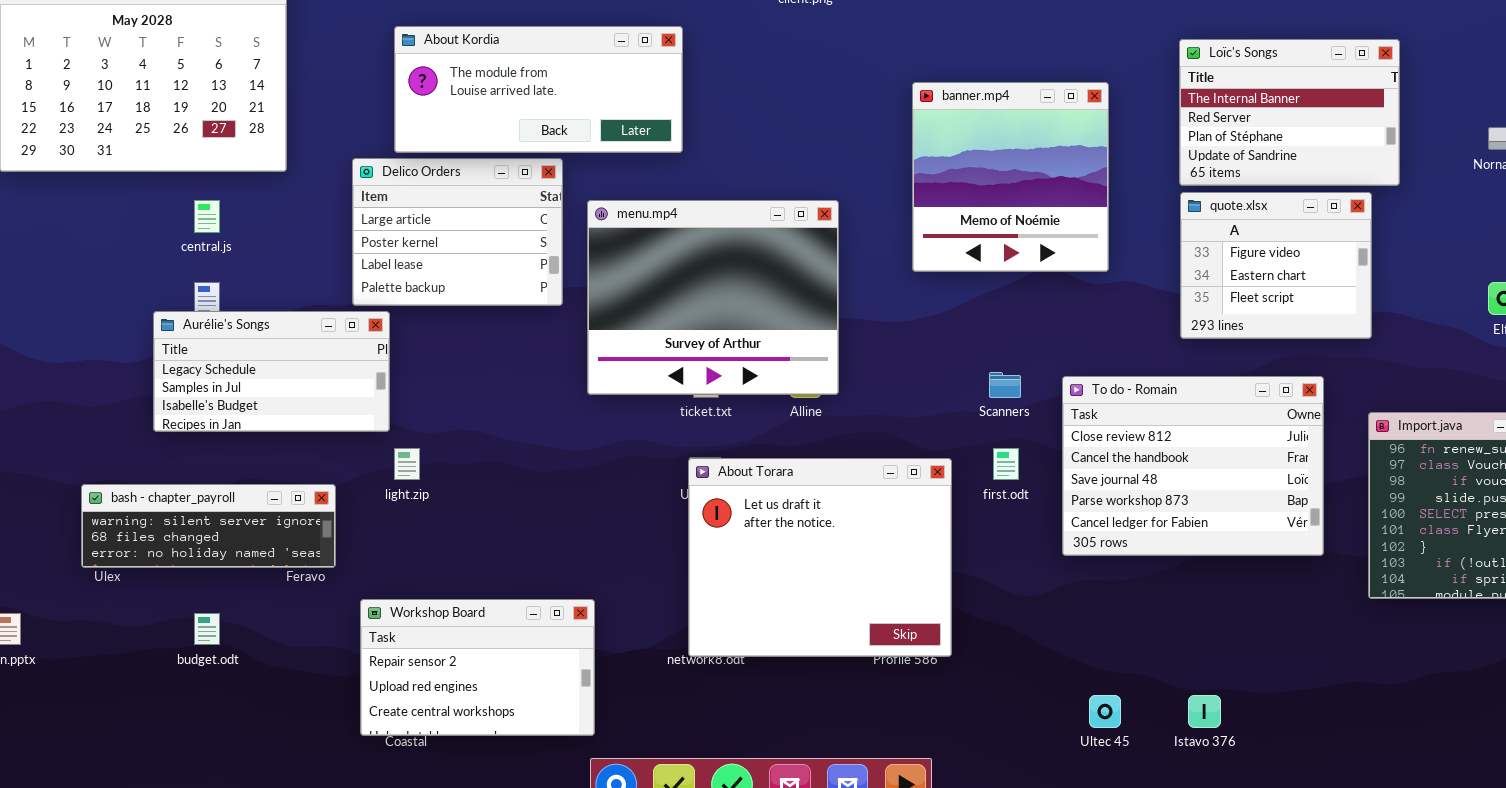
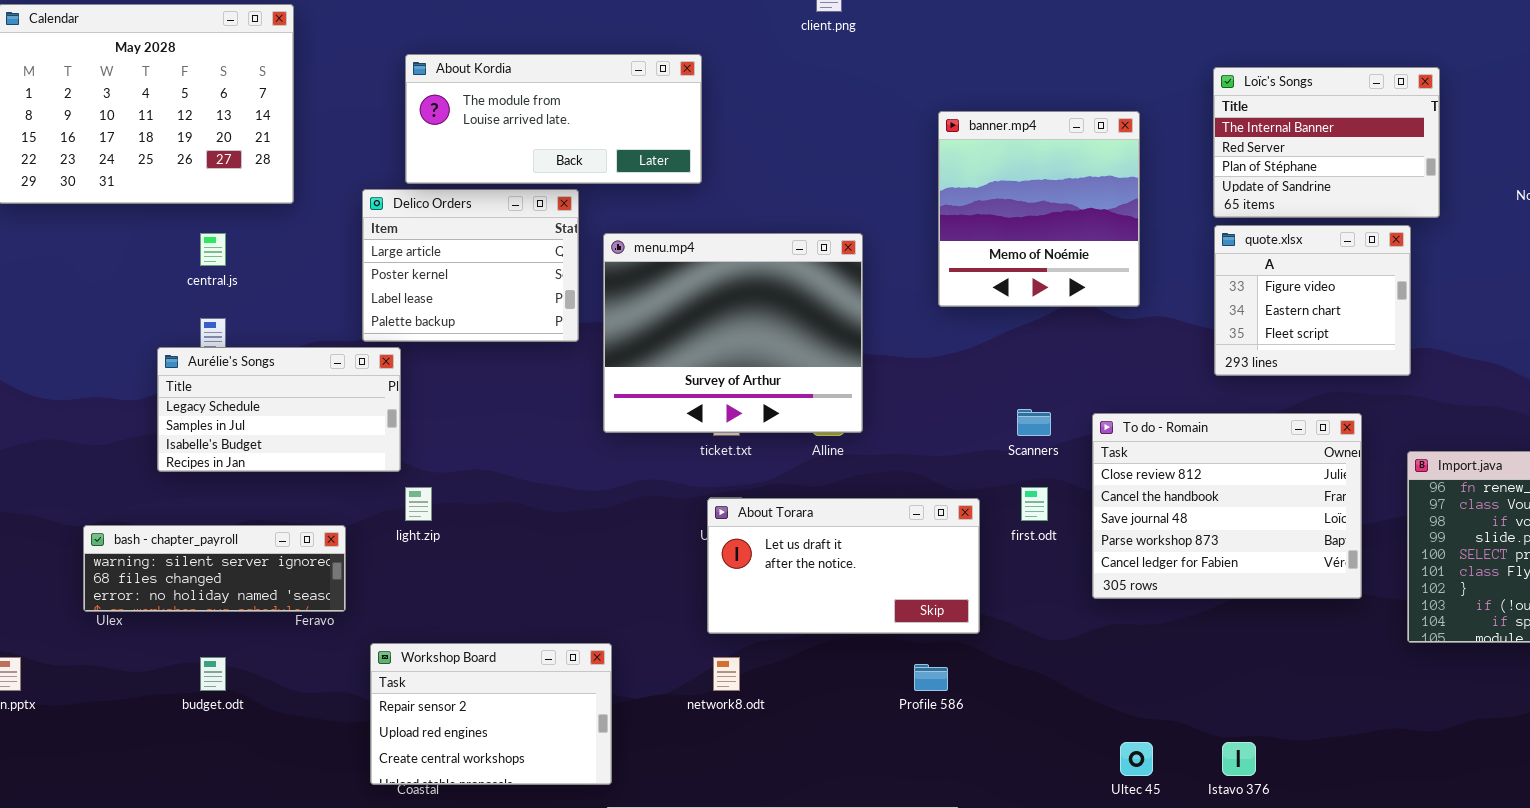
About Torara: [688,458,952,657] -> [707,498,980,634], resized

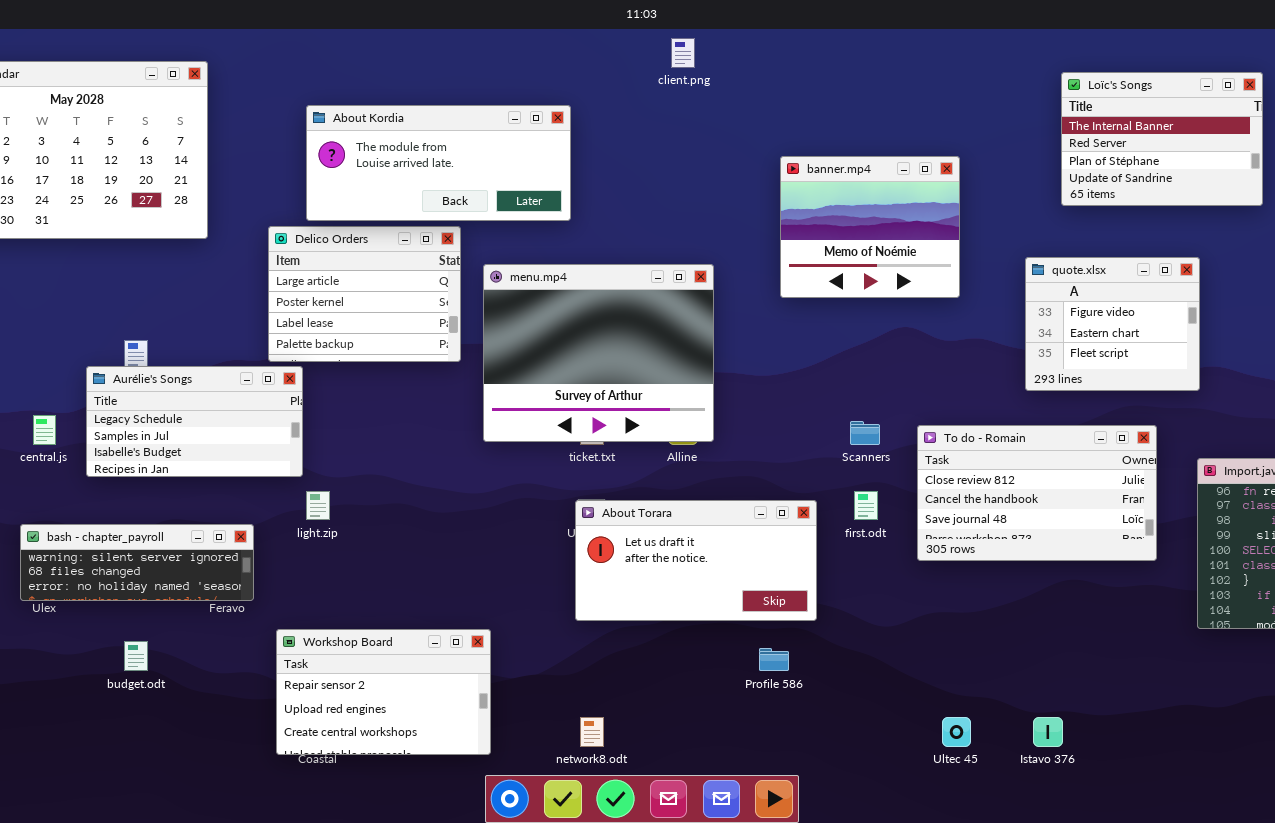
Loïc's Songs: [1213,67,1440,218] -> [1061,72,1263,206], moved
banner.mp4: [938,111,1140,307] -> [780,156,960,298], resized
central.js: [200,233,226,266] -> [33,415,56,445], moved
To do - Romain: [1092,413,1362,599] -> [917,425,1157,561], resized
network8.odt: [713,657,740,691] -> [580,717,604,747], moved

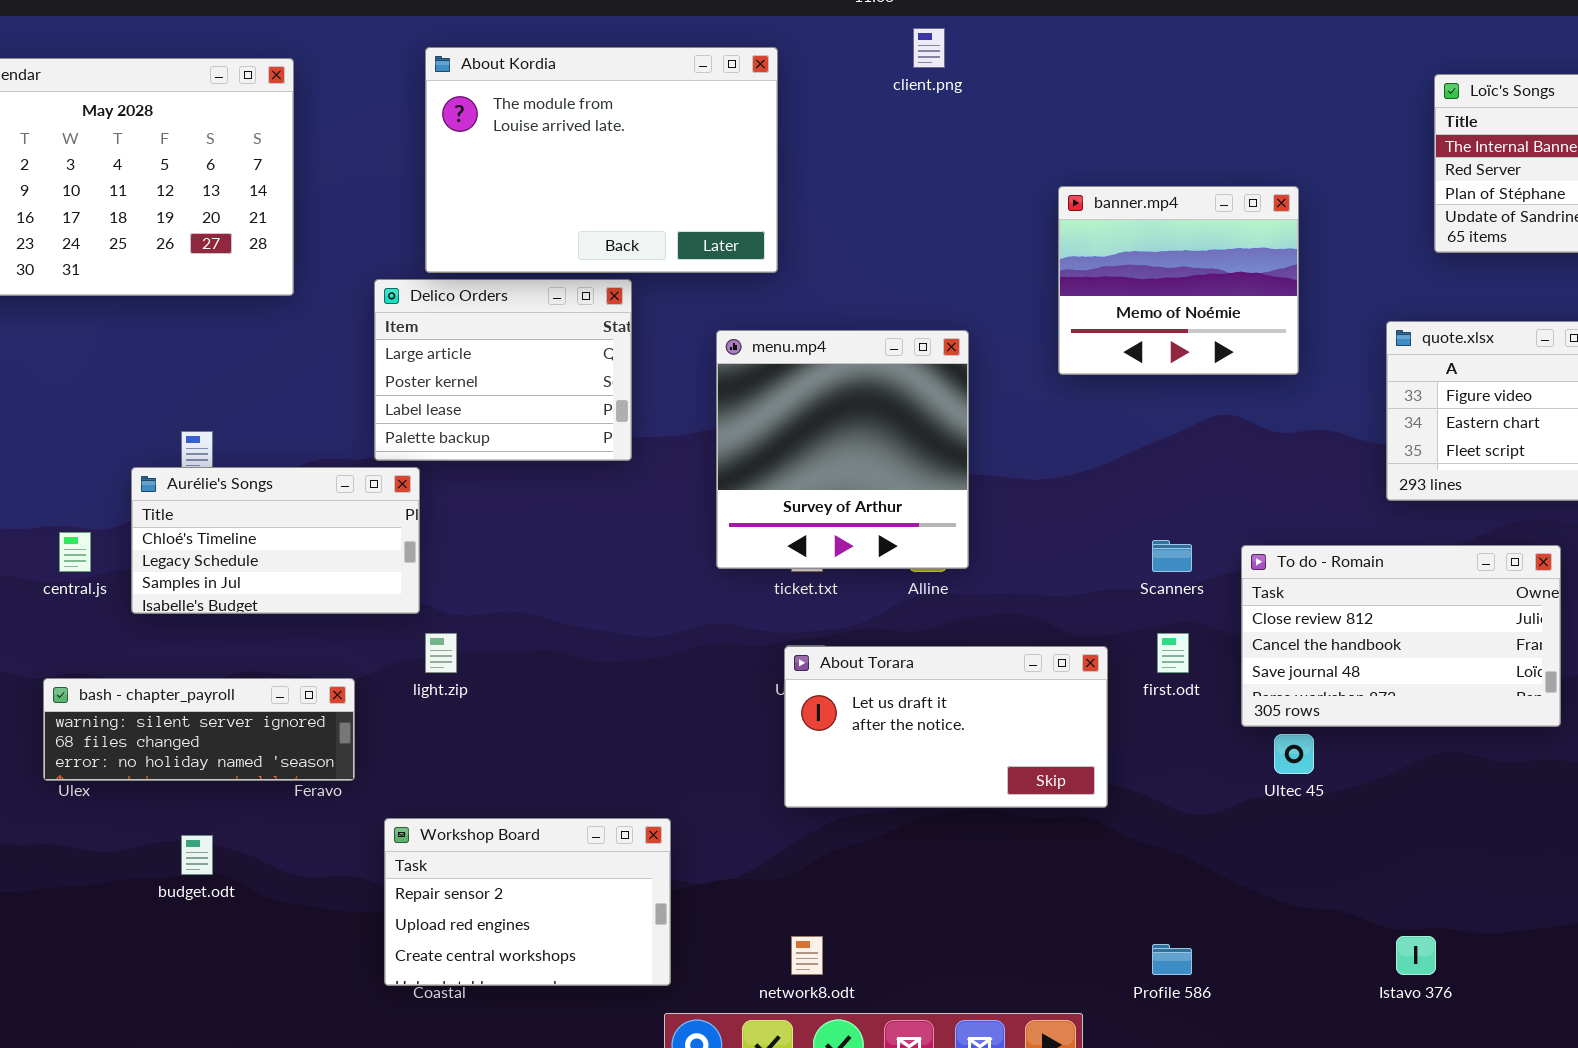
About Kordia: [306,105,571,221] -> [425,47,778,273], resized
menu.mp4: [483,264,714,442] -> [716,330,969,569], resized
Aurélie's Songs: [86,366,303,477] -> [131,467,420,614], scrolled up 1 row
Profile 586: [759,648,789,671] -> [1152,944,1192,975], moved
Ultec 45: [942,717,971,747] -> [1274,734,1314,774], moved

